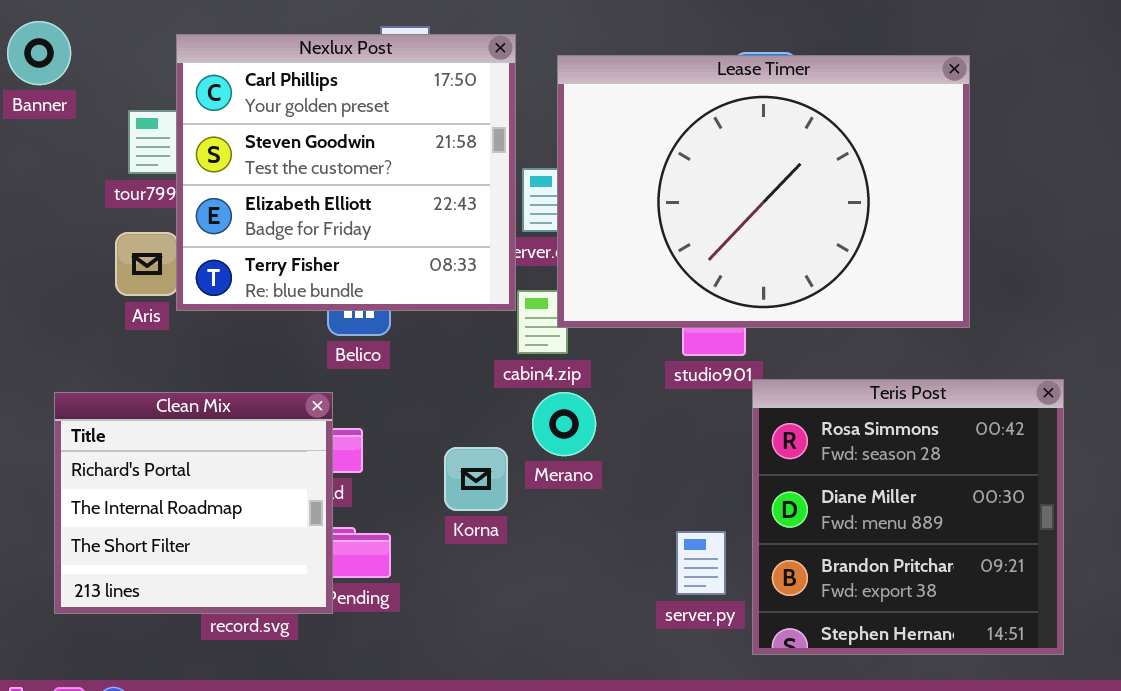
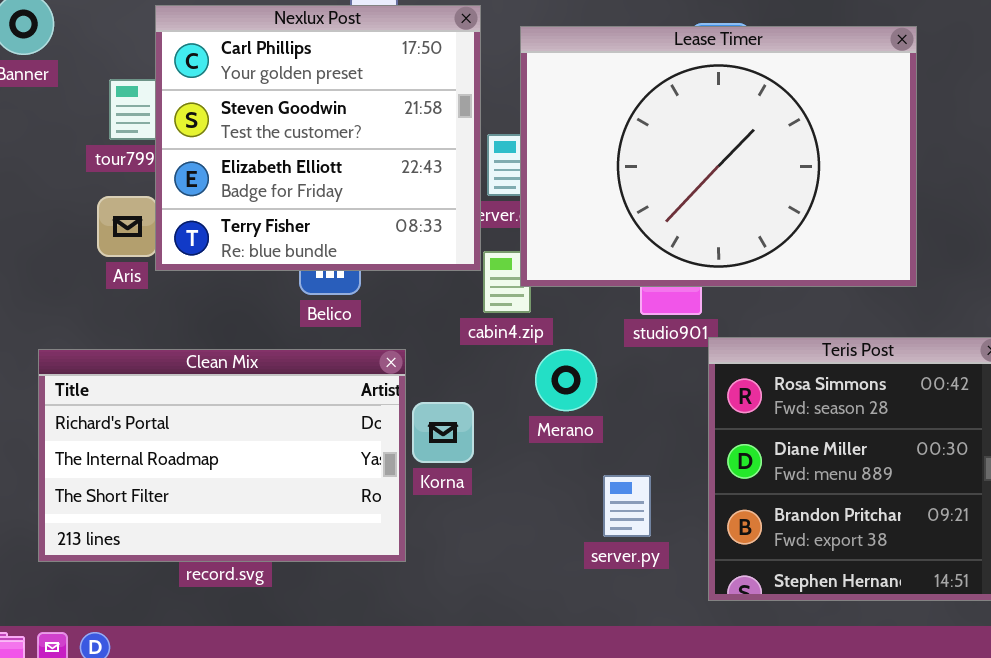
Clean Mix: [54,392,333,614] -> [38,349,406,562], resized
Merano: [532,392,596,456] -> [535,349,597,411], moved
server.py: [676,531,726,595] -> [603,475,651,537], moved

